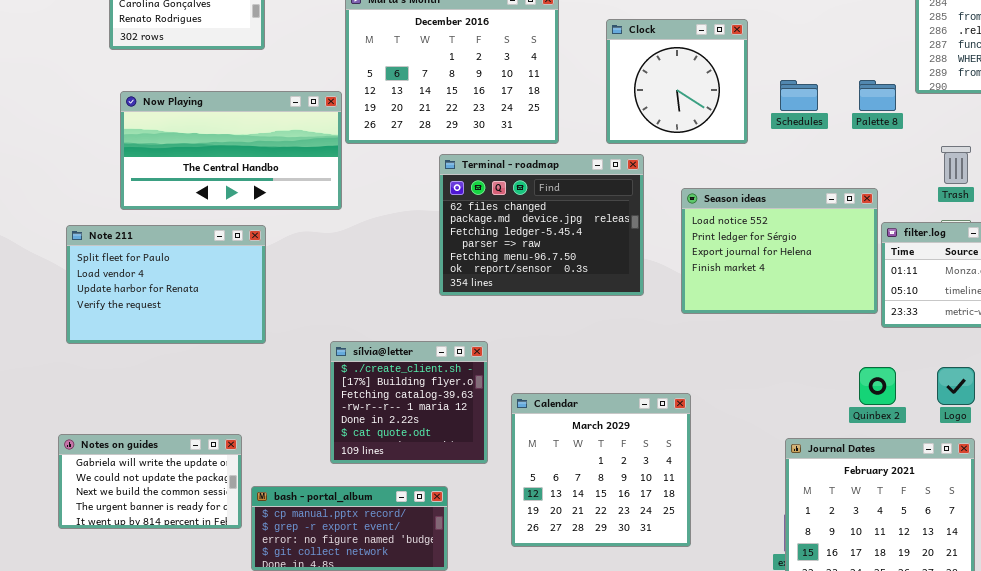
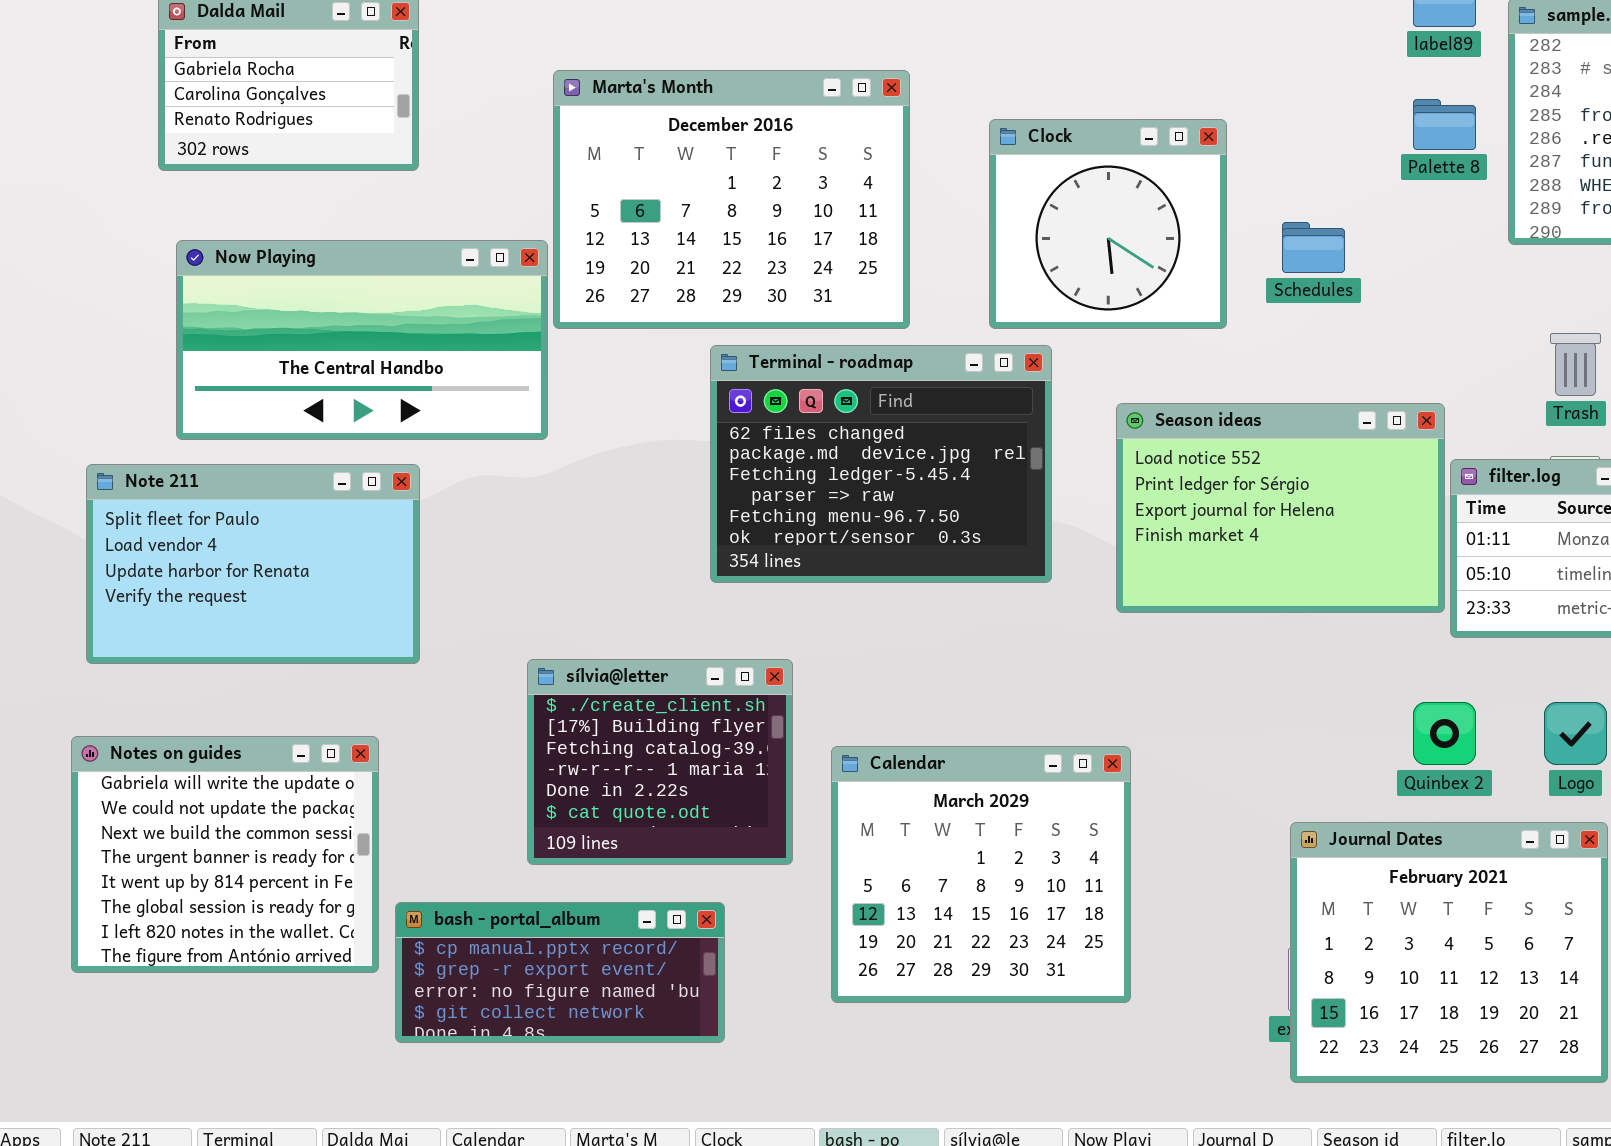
Palette 8: [859,80,896,111] -> [1413,99,1476,150], moved
Notes on guides: [58,434,242,529] -> [71,736,379,973], resized

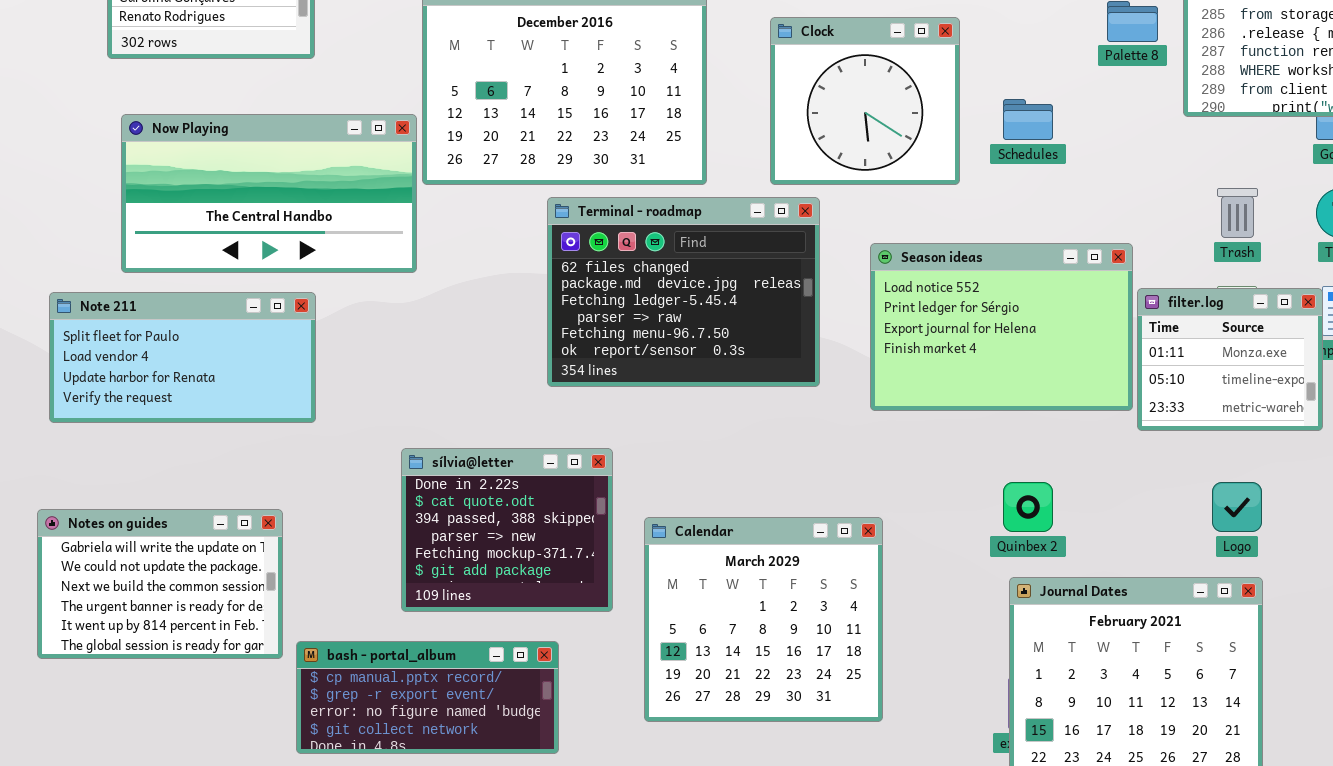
Note 211: [86,464,420,664] -> [49,292,316,423], resized
sílvia@letter: [527,659,793,865] -> [401,448,613,612], scrolled down 4 rows
Quinbex 2: [1413,702,1476,765] -> [1003,482,1053,532], moved
Notes on guides: [71,736,379,973] -> [37,509,283,659], resized

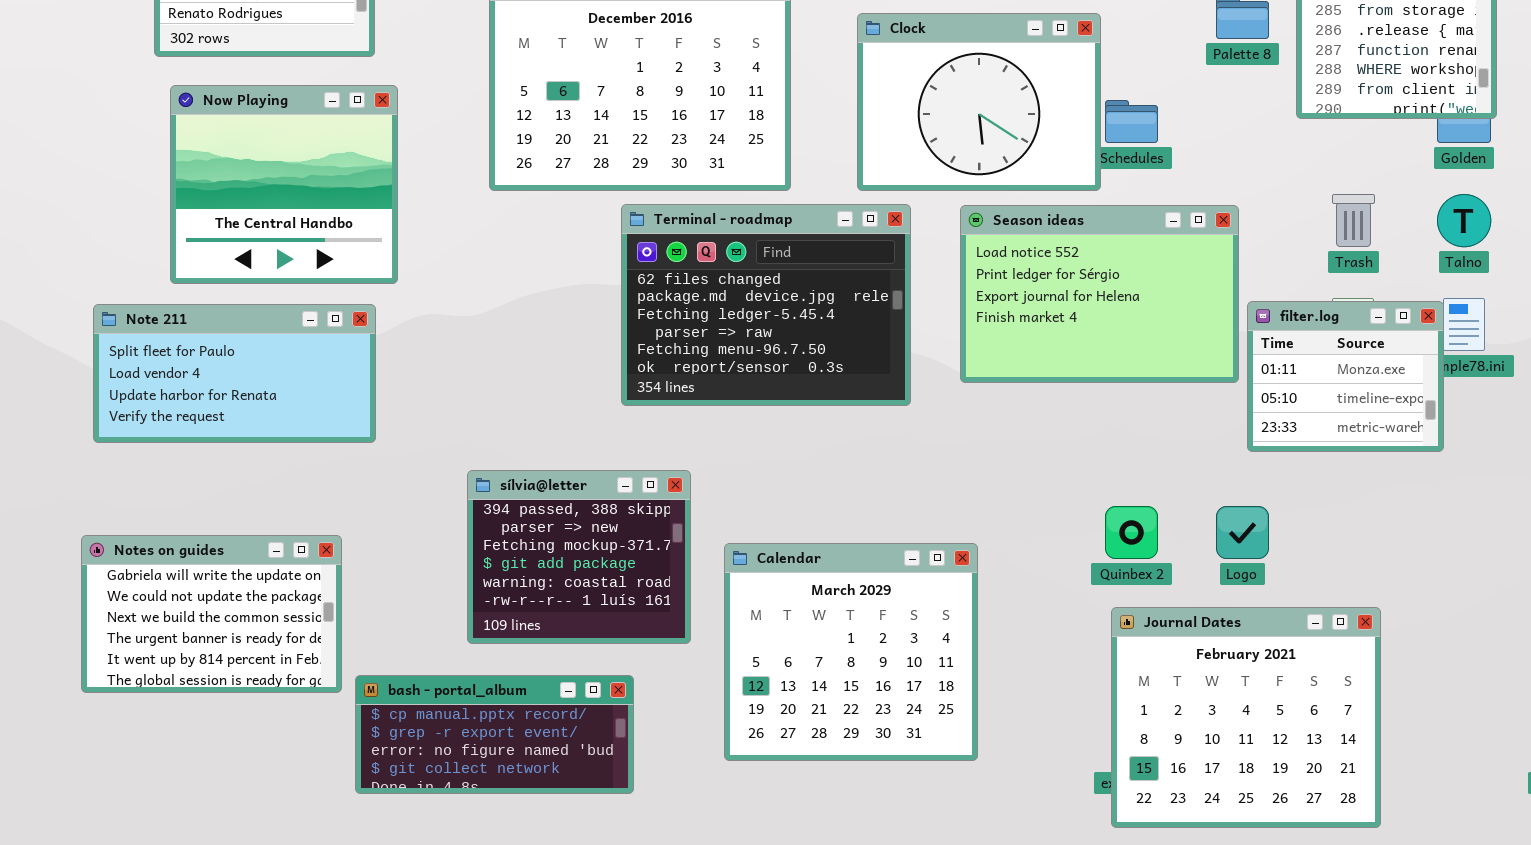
Clock: [770,17,960,185] -> [857,13,1101,191], resized
Now Playing: [121,114,417,273] -> [170,85,398,284], resized
Season ideas: [870,243,1133,411] -> [960,205,1239,383], moved
sílvia@letter: [401,448,613,612] -> [467,470,691,644], scrolled down 2 rows
Logo: [1212,482,1262,532] -> [1216,506,1269,559], moved

